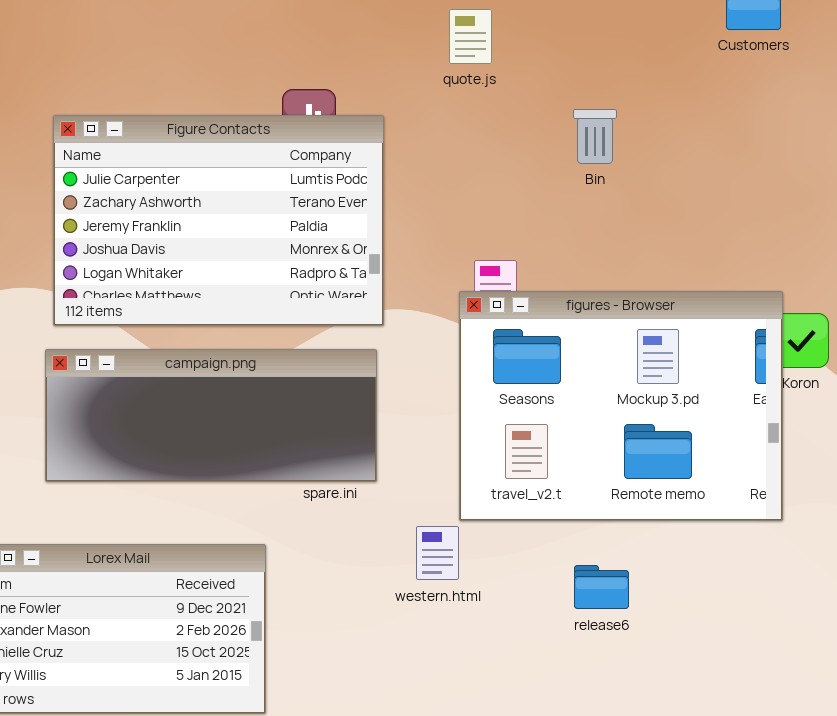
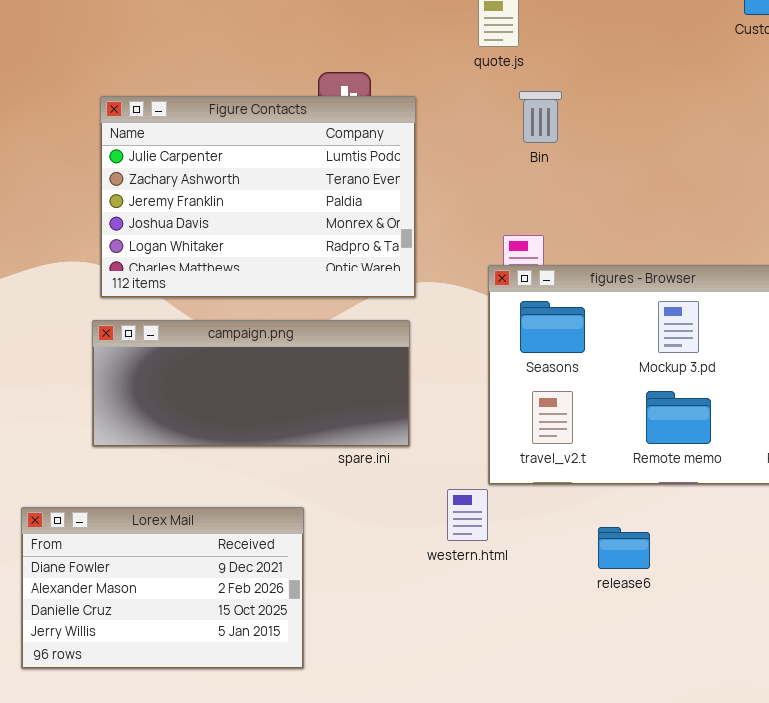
Bin: [573,109,617,164] -> [519,91,562,143], moved

